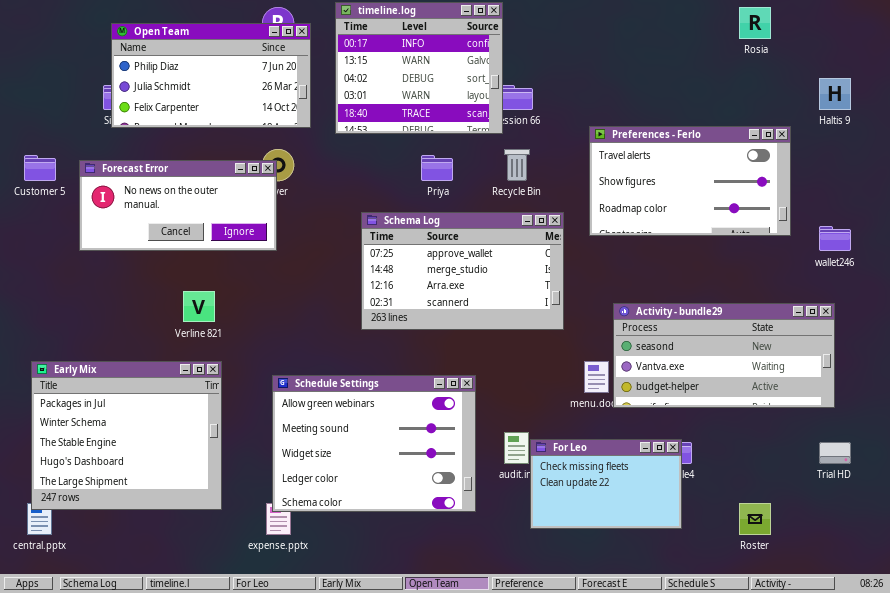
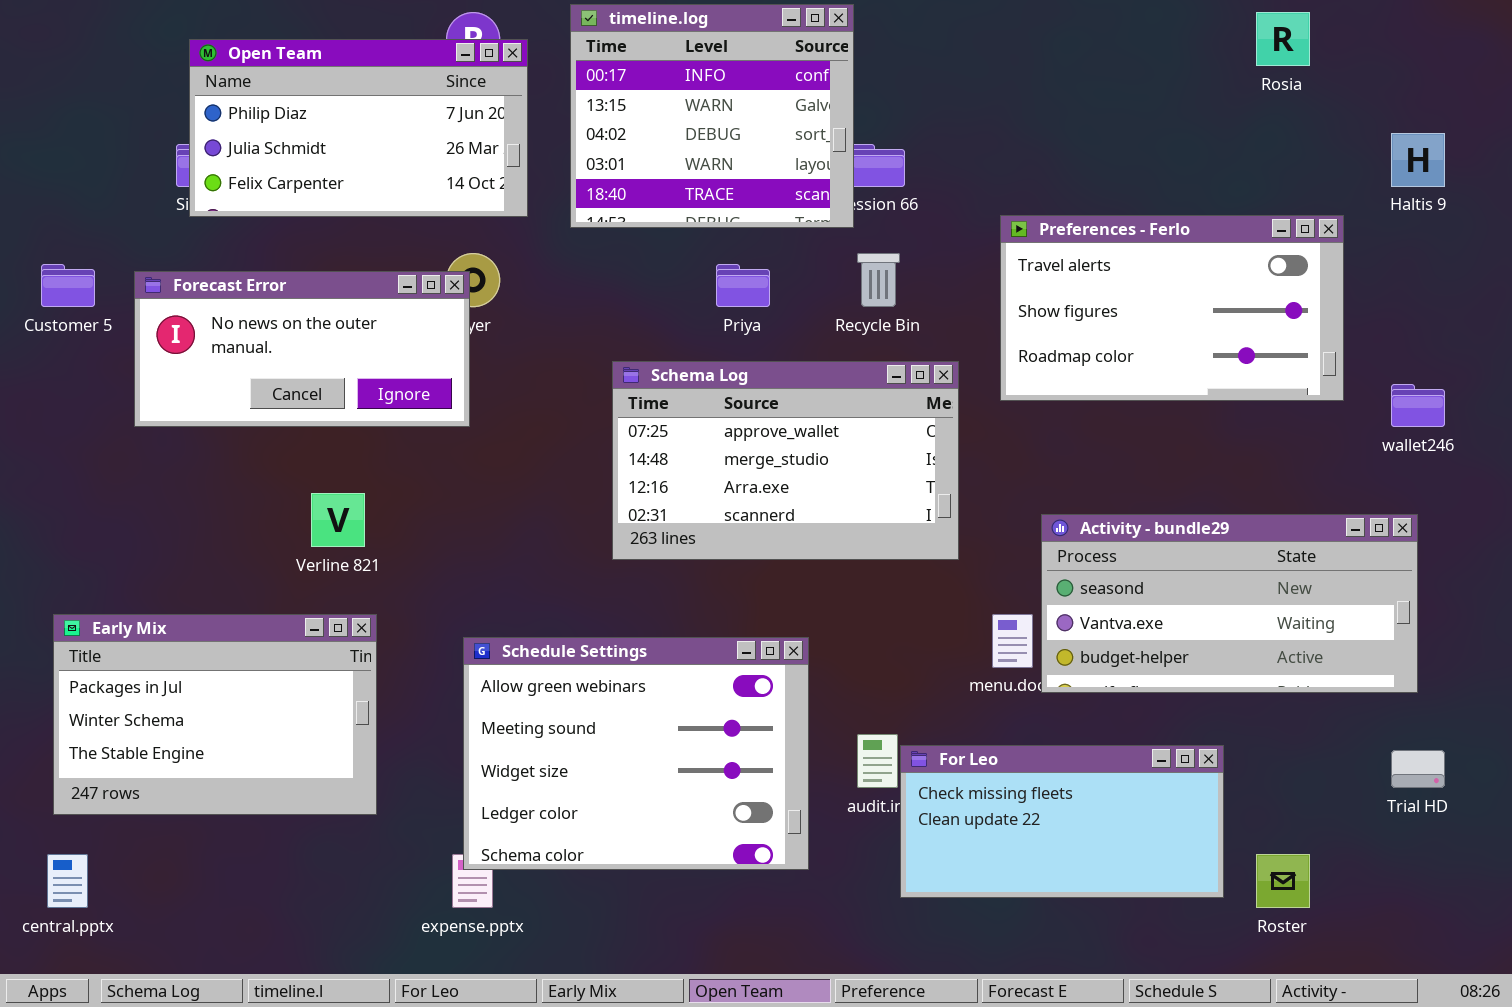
Early Mix: [31,361,222,510] -> [53,614,377,815], resized
For Leo: [530,439,682,529] -> [900,745,1224,898], resized

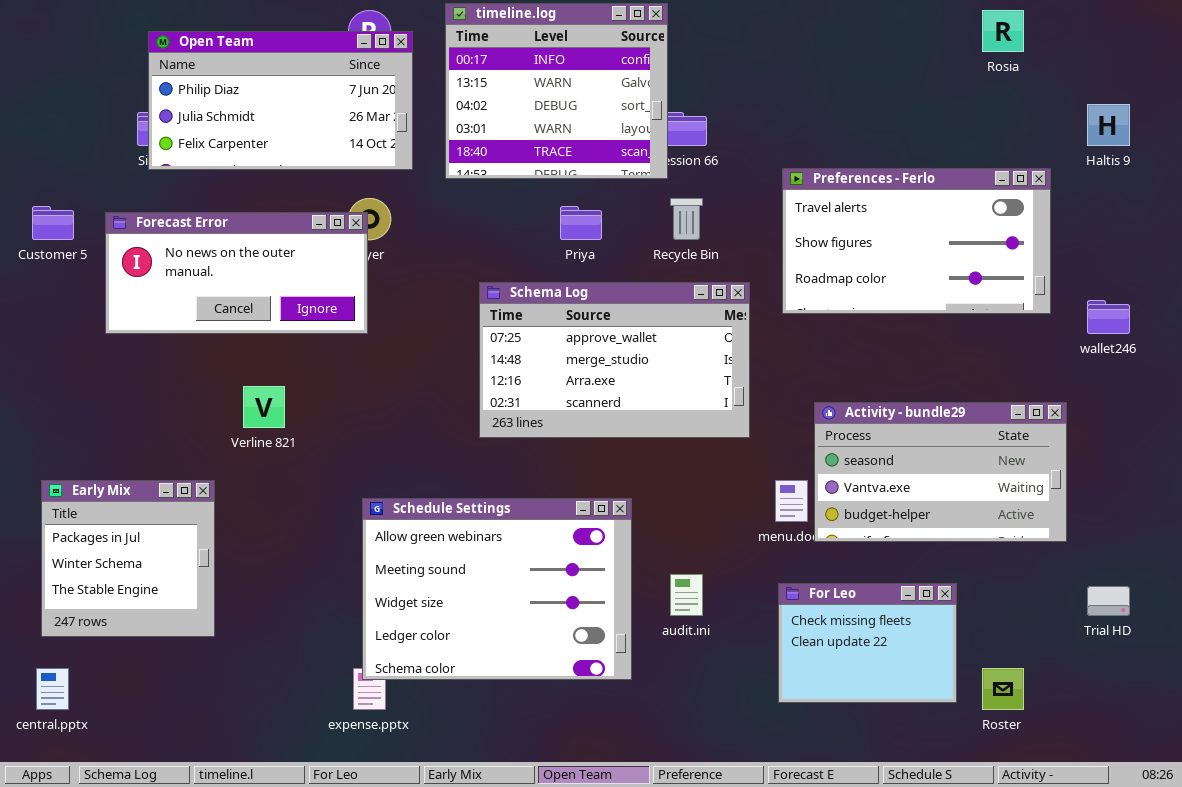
Activity - bundle29: [1041,514,1418,693] -> [814,402,1067,542], resized
Early Mix: [53,614,377,815] -> [41,480,215,637], resized
For Leo: [900,745,1224,898] -> [778,583,957,703], resized

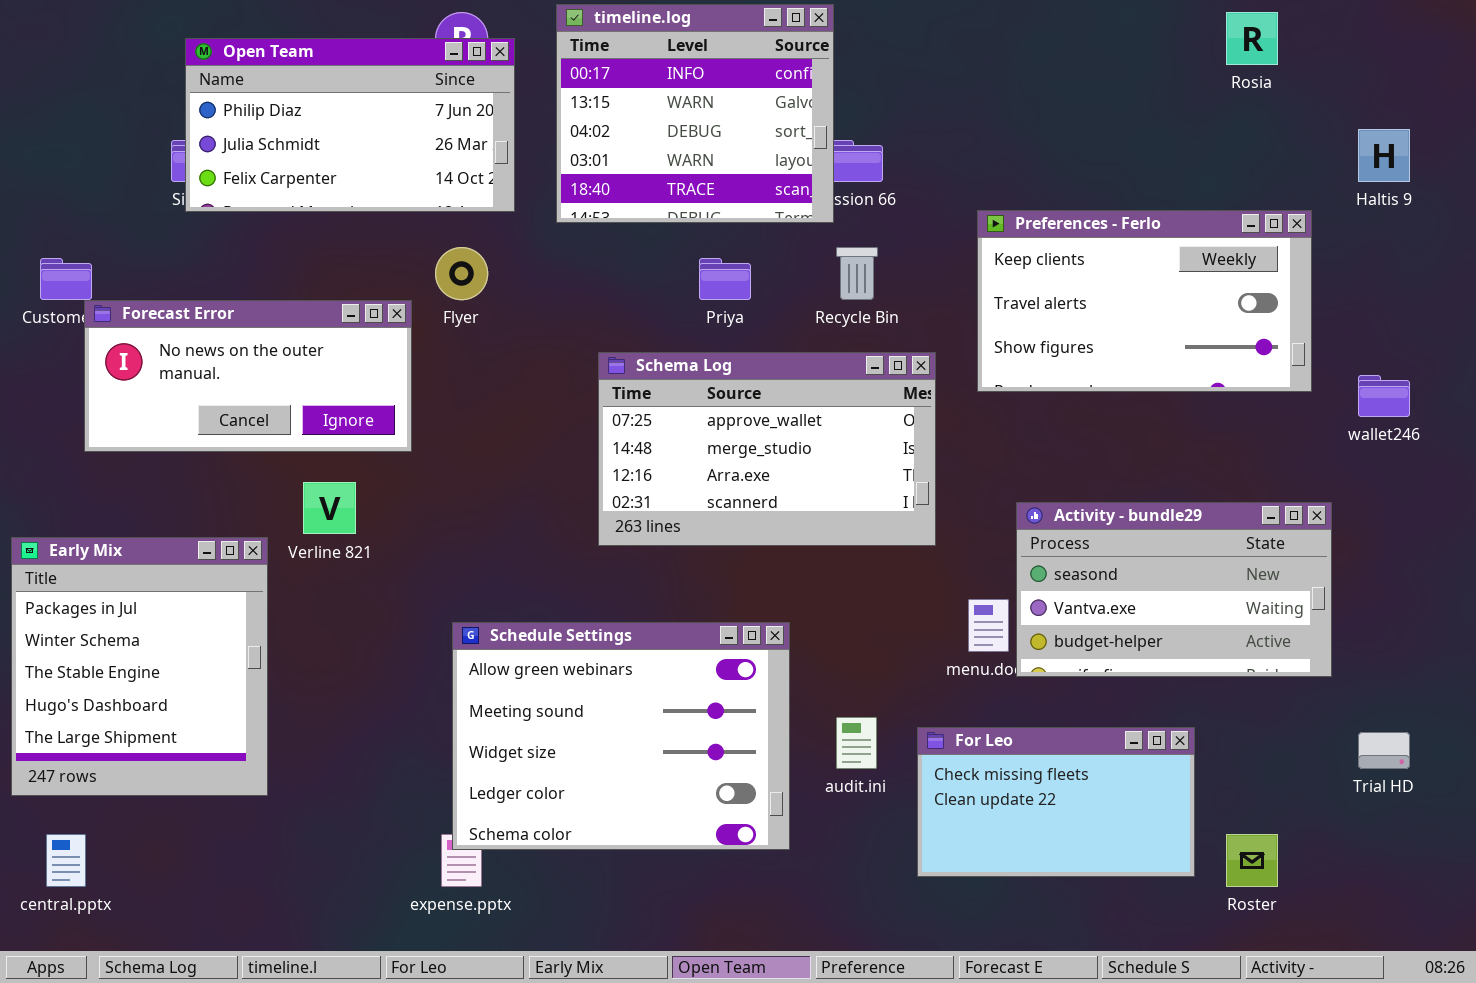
Preferences - Ferlo: [782,168,1051,314] -> [977,210,1312,392], scrolled up 1 row
Forecast Error: [105,212,368,334] -> [84,300,412,452], moved
Early Mix: [41,480,215,637] -> [11,537,268,796], resized
For Leo: [778,583,957,703] -> [917,727,1195,877], resized

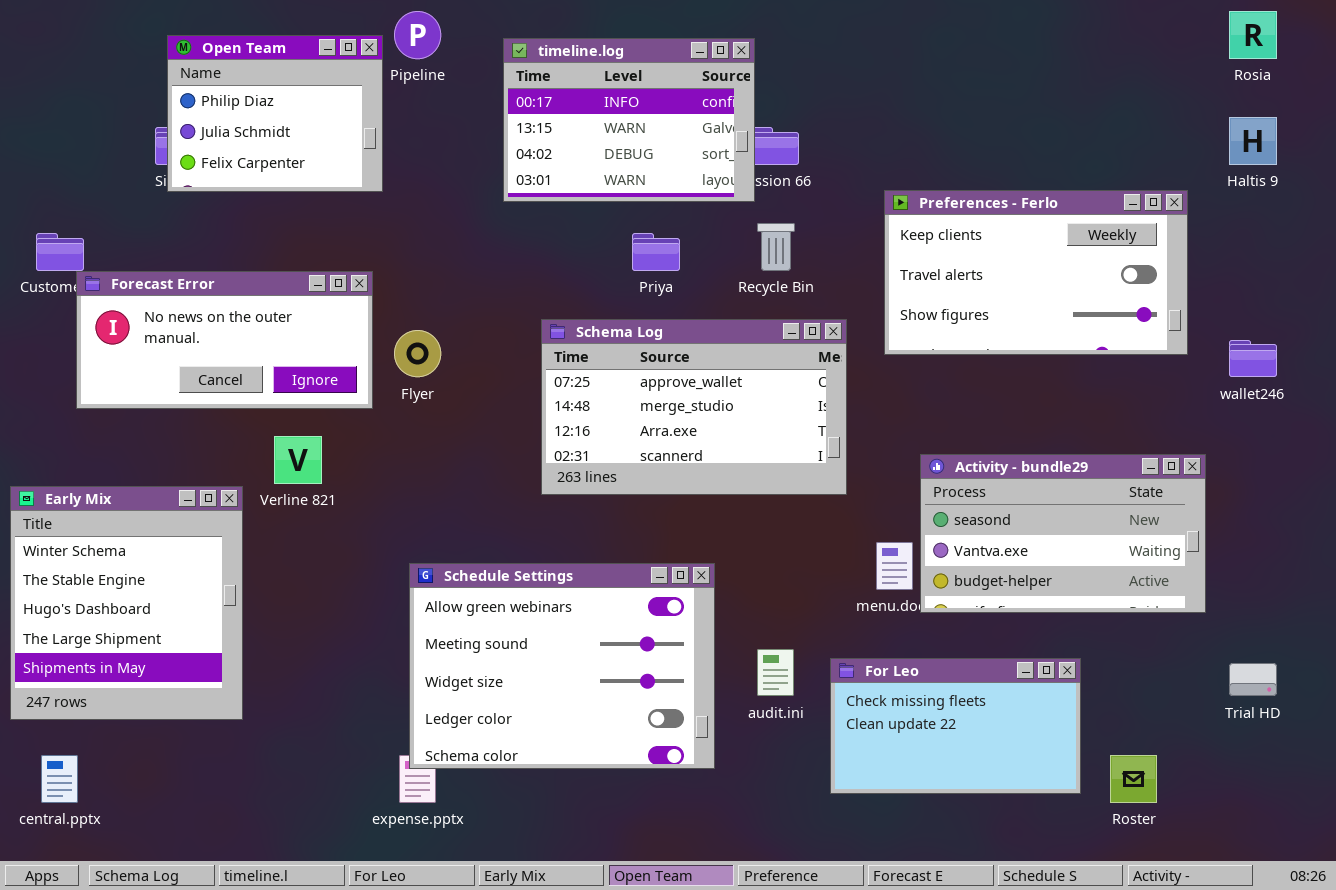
timeline.log: [556,4,834,223] -> [503,38,755,202], resized
Rosia: [1226,12,1278,65] -> [1229,11,1277,59], moved
Open Team: [185,38,515,212] -> [167,35,383,192], resized
Flyer: [435,247,488,300] -> [394,330,441,377], moved
Early Mix: [11,537,268,796] -> [10,486,243,720], scrolled down 1 row

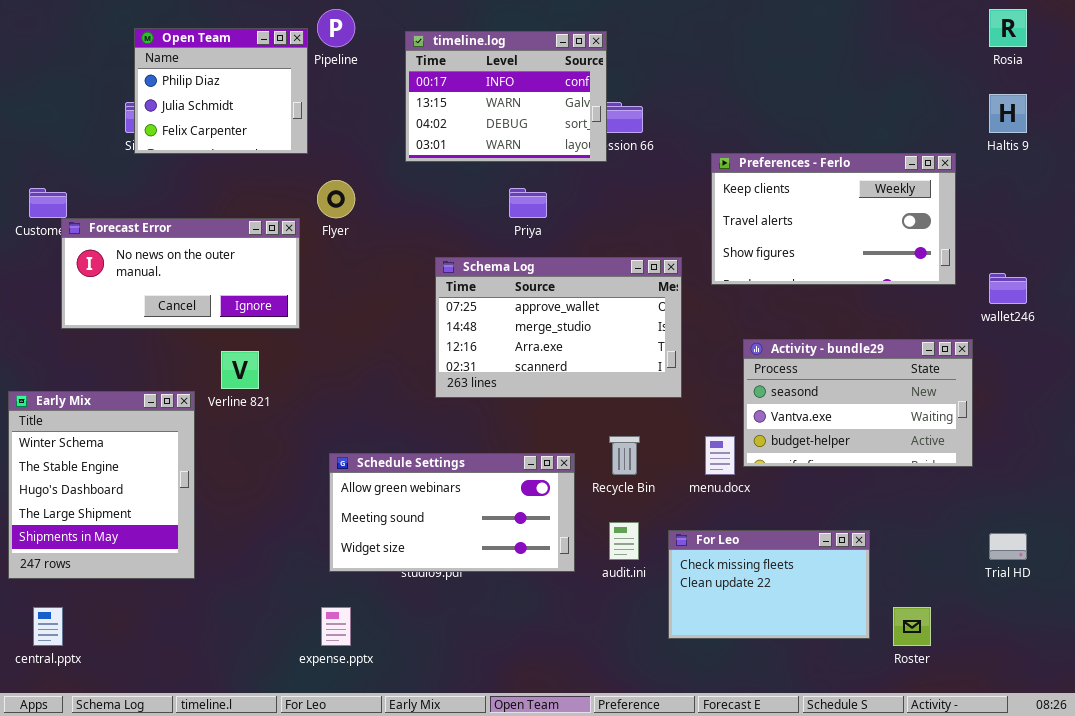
Recycle Bin: [757,223,795,271] -> [609,436,640,475], moved
Flyer: [394,330,441,377] -> [317,180,355,218], moved
Activity - bundle29: [920,454,1206,613] -> [743,339,973,467], moved
Schedule Settings: [409,563,715,769] -> [329,453,575,572], resized

